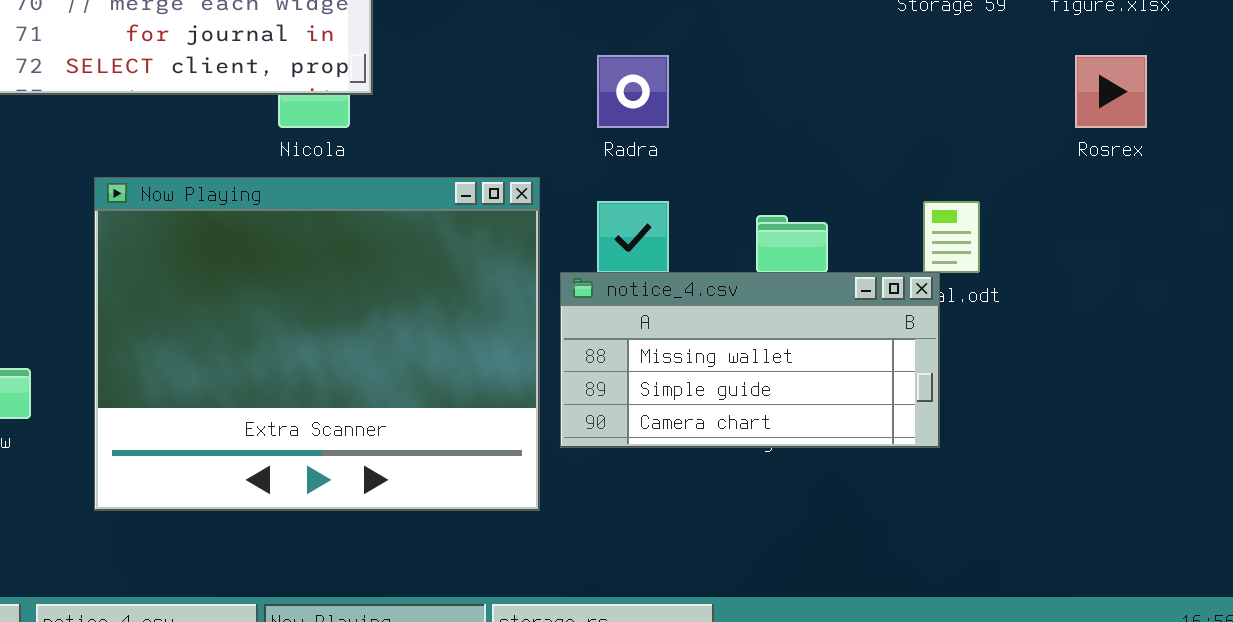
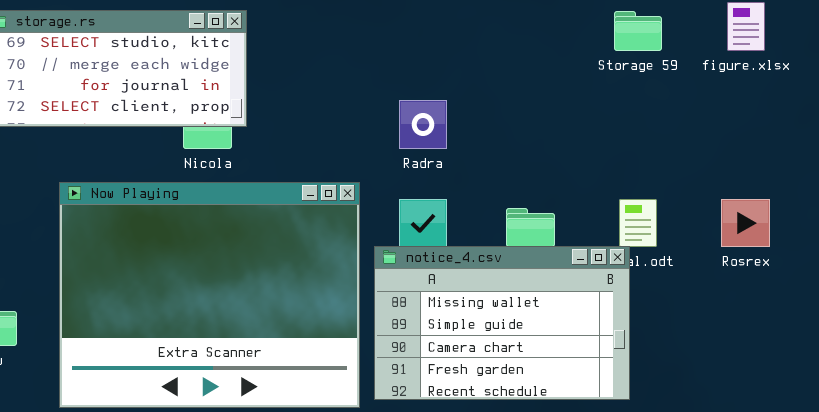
Rosrex: [1075,55,1147,128] -> [721,199,770,247], moved
notice_4.csv: [560,272,940,448] -> [374,246,630,400], resized

